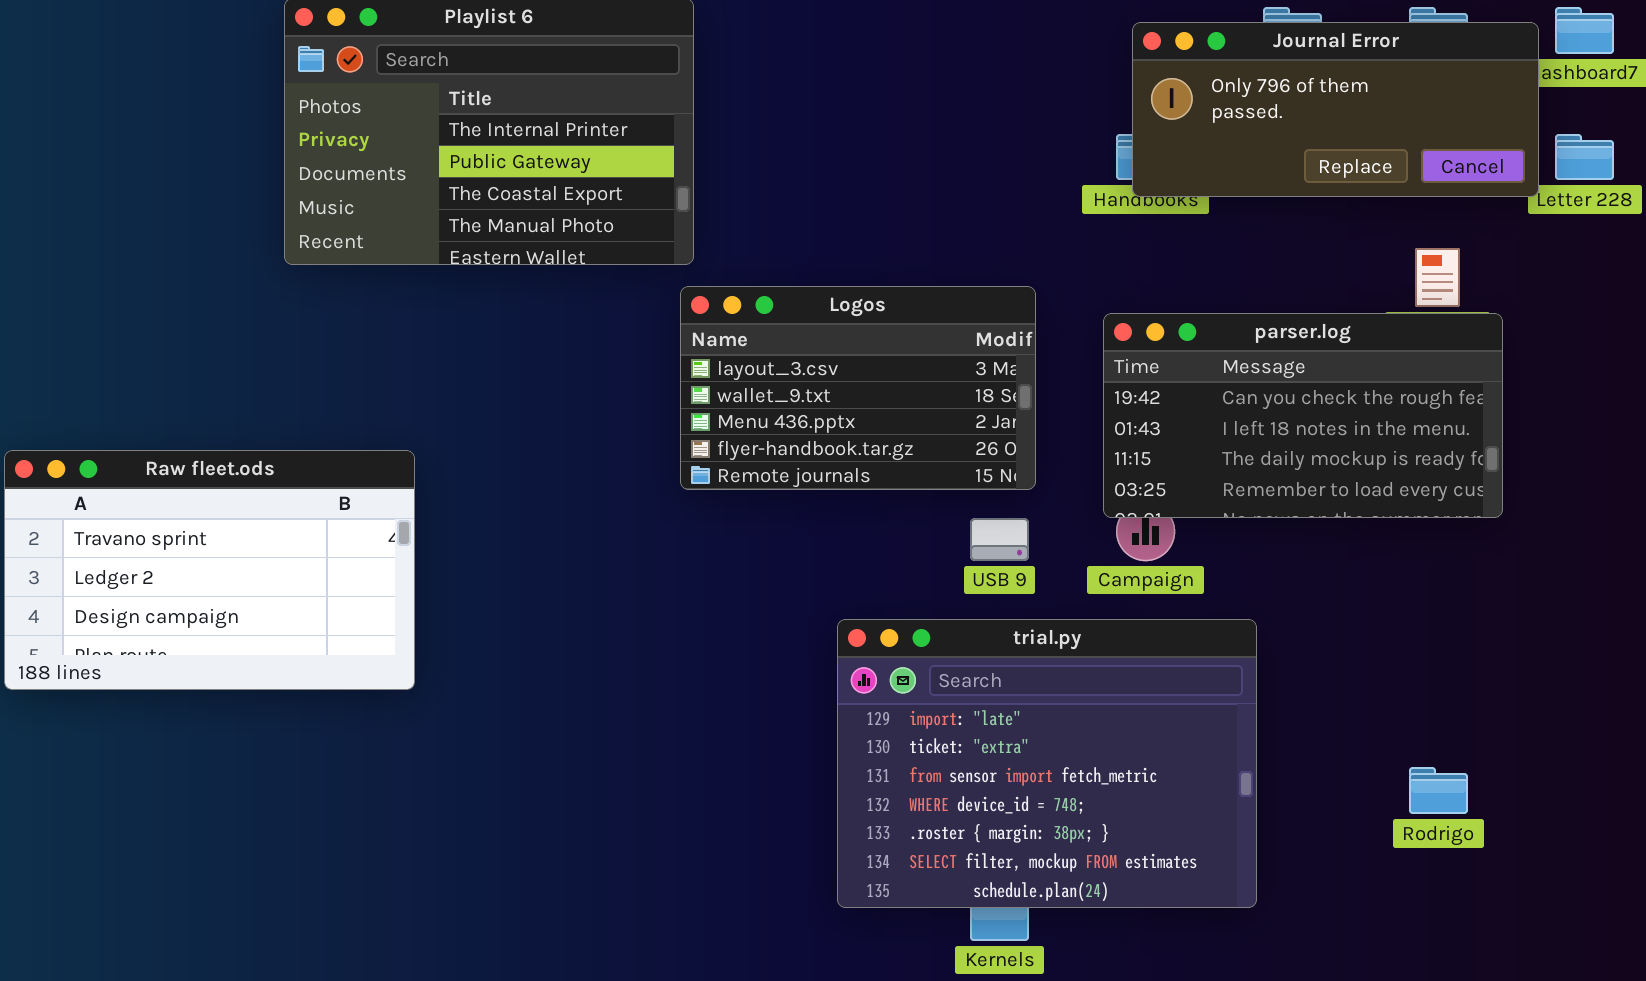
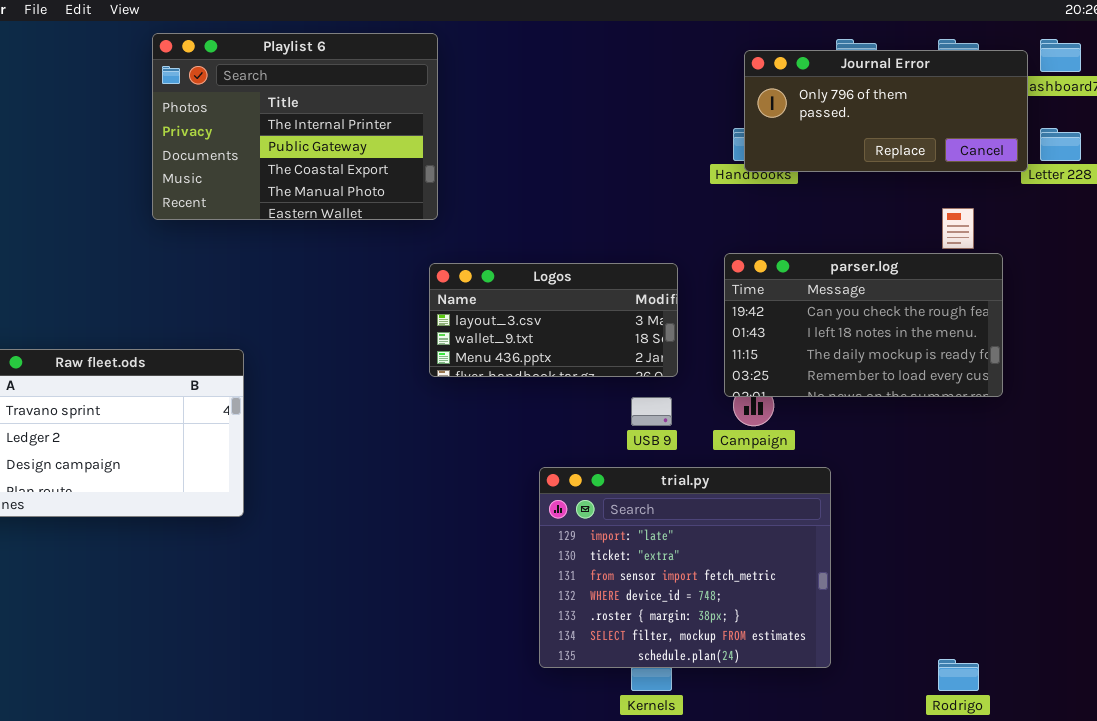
Logos: [680,286,1036,490] -> [429,263,678,377], resized
Rodrigo: [1409,767,1468,814] -> [938,659,979,691], moved

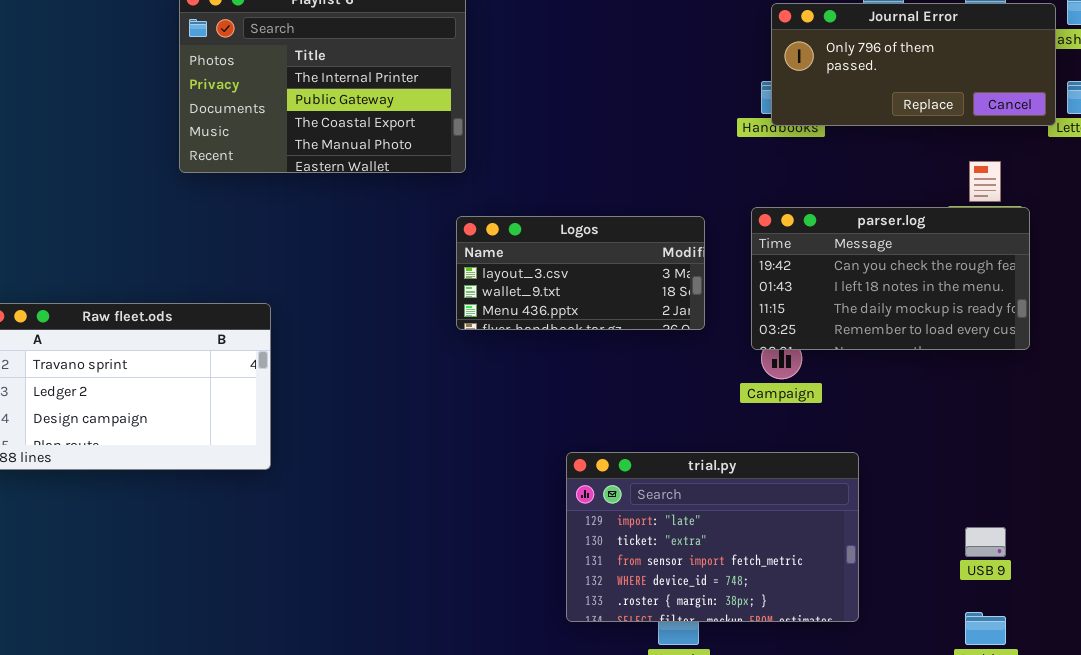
USB 9: [631,397,672,426] -> [965,527,1006,557], moved
trial.py: [539,467,831,668] -> [566,452,859,622], resized

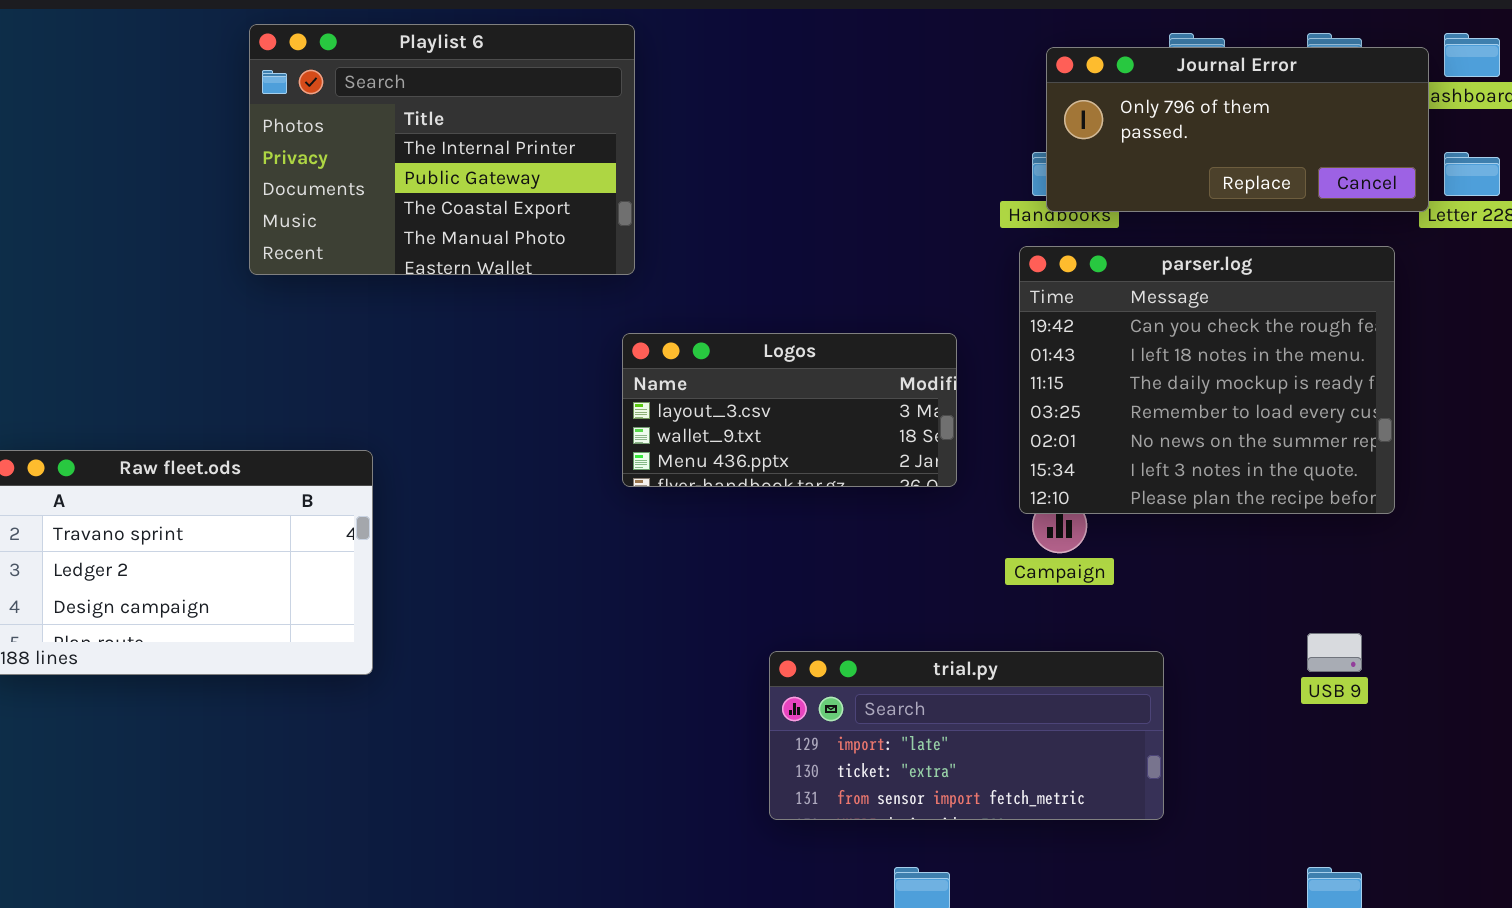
parser.log: [751,207,1030,350] -> [1019,246,1395,514], resized
trial.py: [566,452,859,622] -> [769,651,1164,820], resized
USB 9: [965,527,1006,557] -> [1307,633,1362,672], moved

